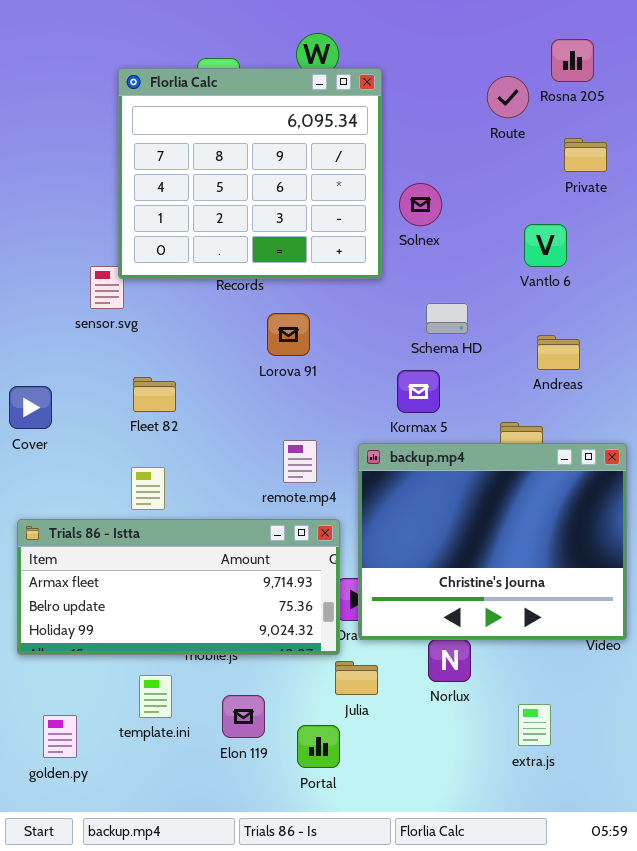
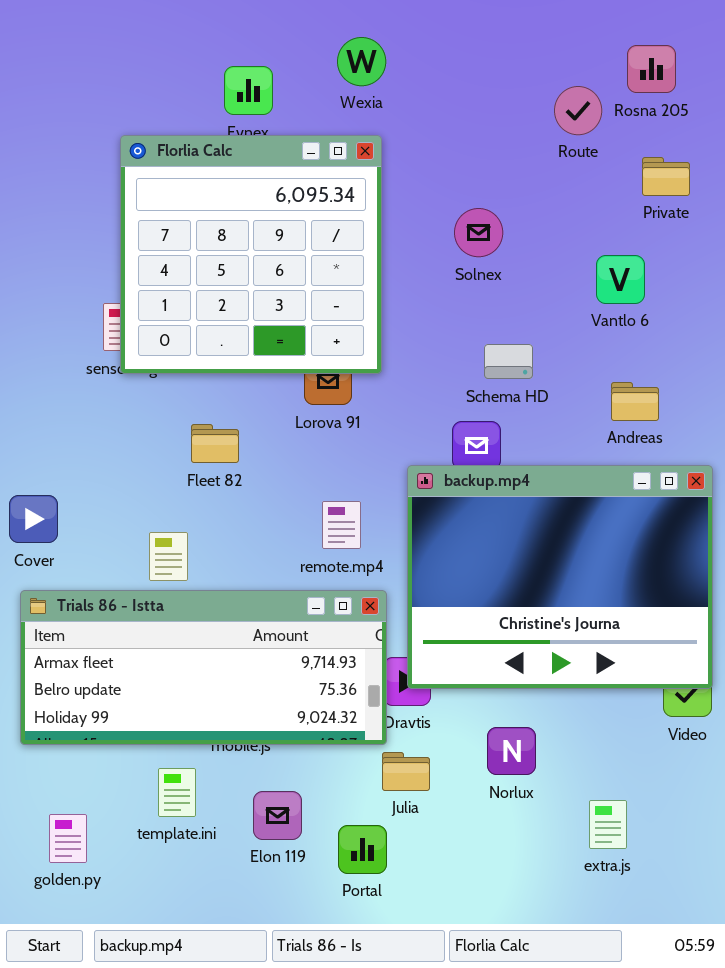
Florlia Calc: [118,68,382,279] -> [120,135,382,374], moved, resized
Fleet 82: [133,377,176,412] -> [191,424,239,463], moved
Cover: [9,386,52,429] -> [9,495,58,543], moved
backup.mp4: [358,443,627,640] -> [407,465,713,689], moved

